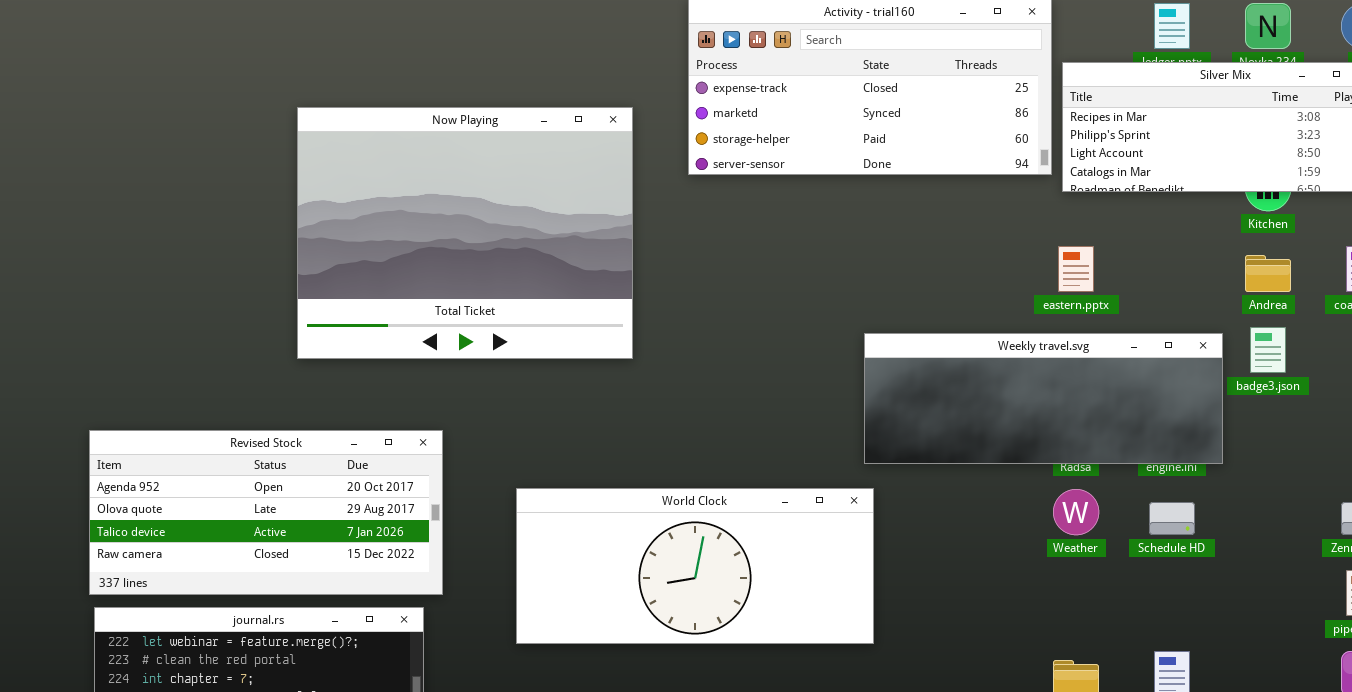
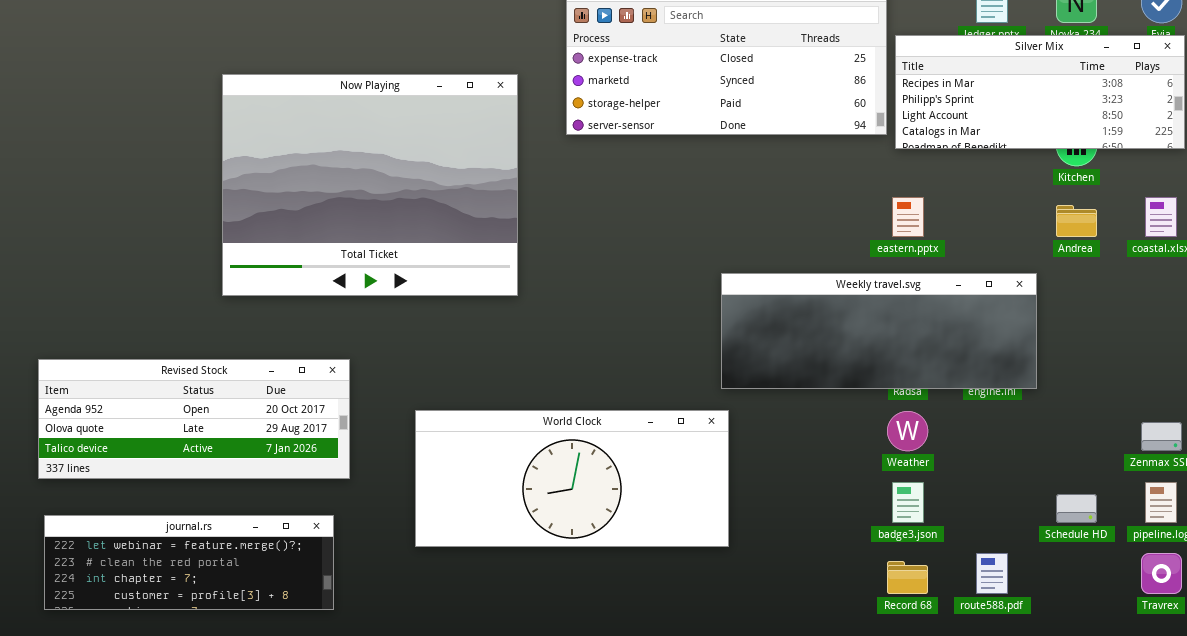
badge3.json: [1250,327,1286,373] -> [892,482,924,523], moved
Revised Stock: [89,430,443,595] -> [38,359,350,479], resized
Schedule HD: [1149,502,1195,535] -> [1056,494,1097,523], moved

